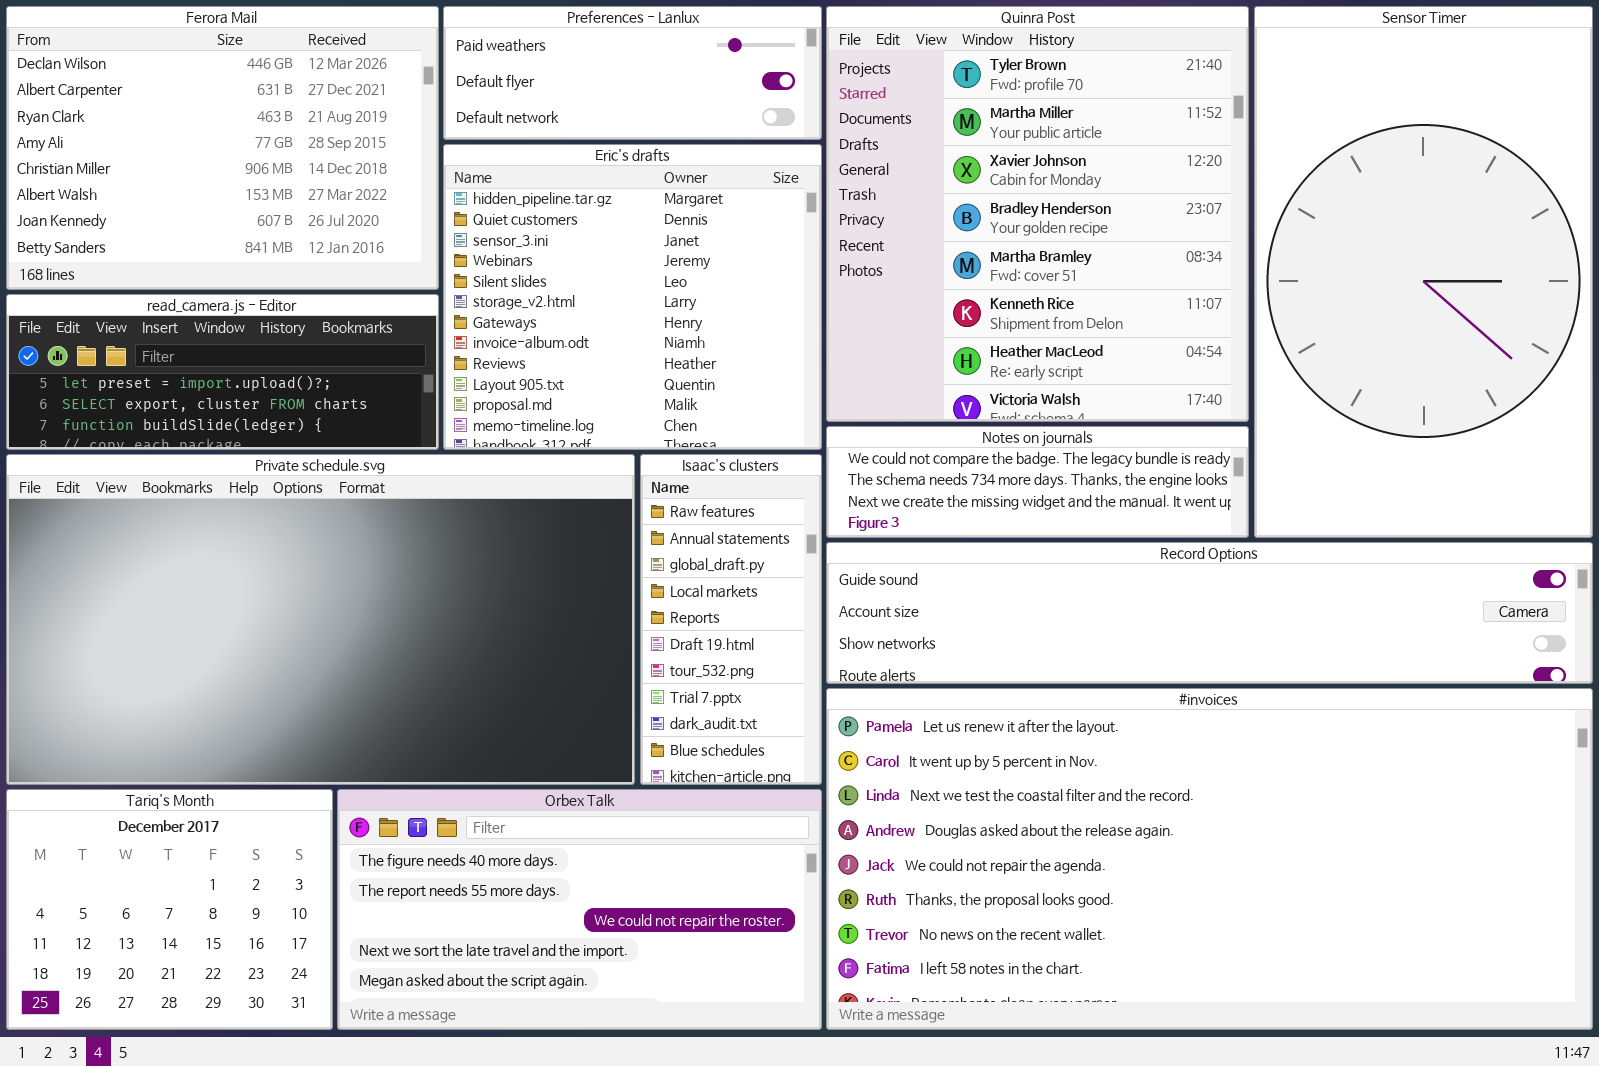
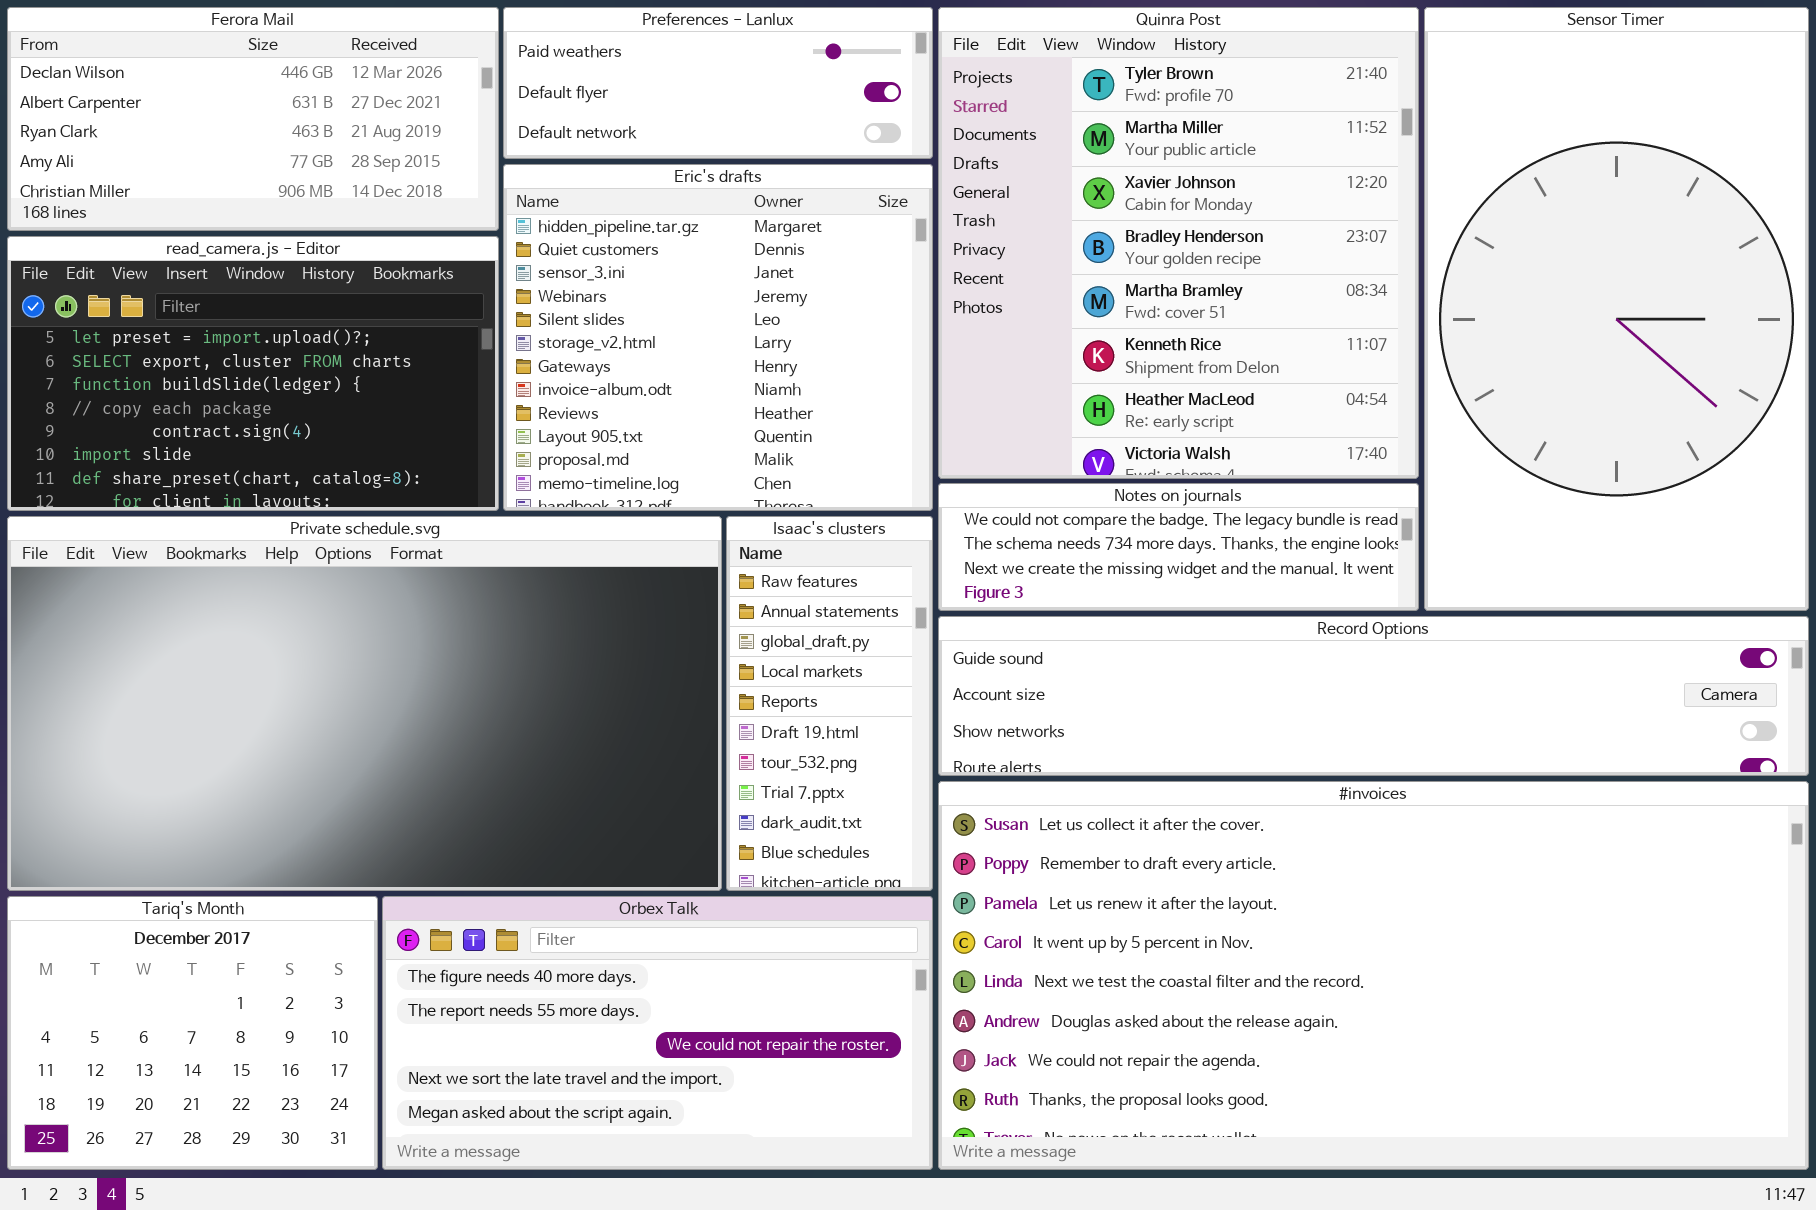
Ferora Mail: [6,6,439,290] -> [7,7,499,231], resized
read_camera.js - Editor: [6,294,439,450] -> [7,236,499,511], resized
#invoices: [826,688,1593,1030] -> [938,781,1809,1170], scrolled up 2 rows

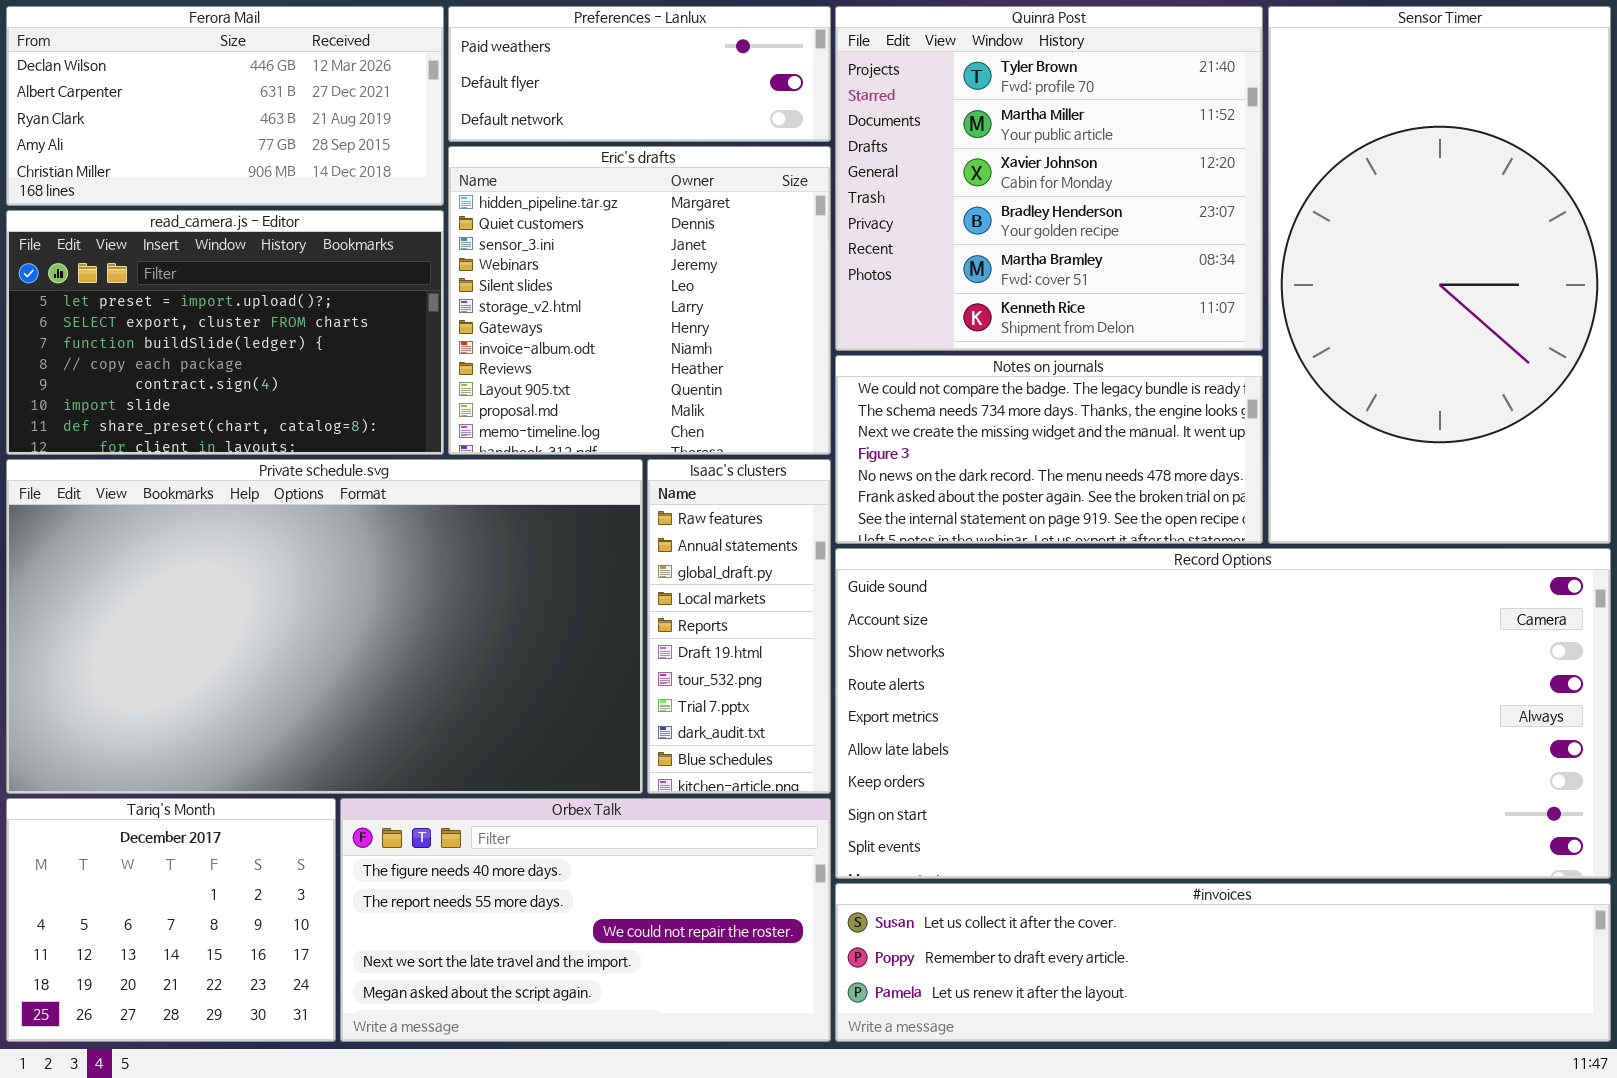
Quinra Post: [938,7,1419,479] -> [835,6,1263,351], resized
Notes on journals: [938,483,1419,611] -> [835,355,1263,544], resized
Record Options: [938,616,1809,776] -> [835,548,1611,879], resized
#invoices: [938,781,1809,1170] -> [835,883,1611,1042], resized

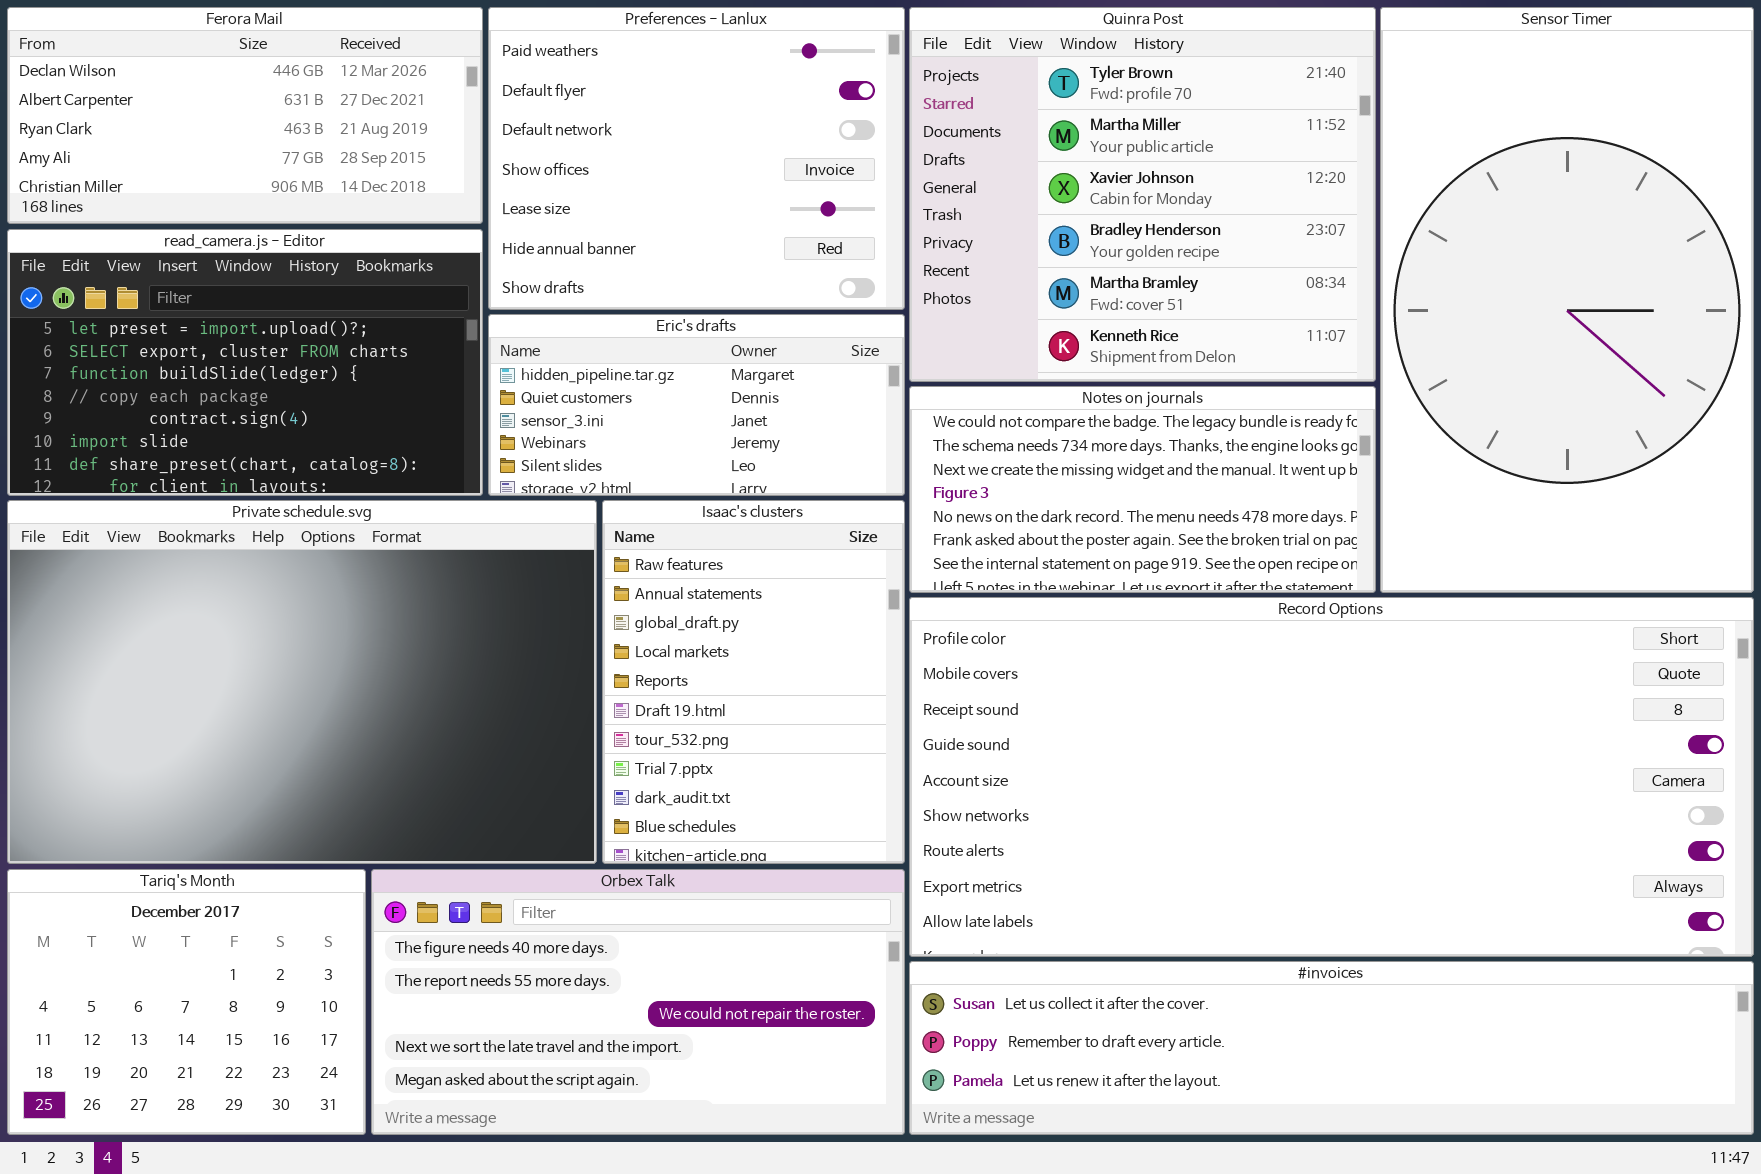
Preferences - Lanlux: [448,6,831,142] -> [488,7,905,310], resized
Eric's drafts: [448,146,831,455] -> [488,314,905,496], resized
Private schedule.svg: [6,459,643,794] -> [7,500,597,864], resized
Isaac's clusters: [647,459,831,794] -> [602,500,905,864], resized
Record Options: [835,548,1611,879] -> [909,597,1754,957], scrolled up 3 rows

